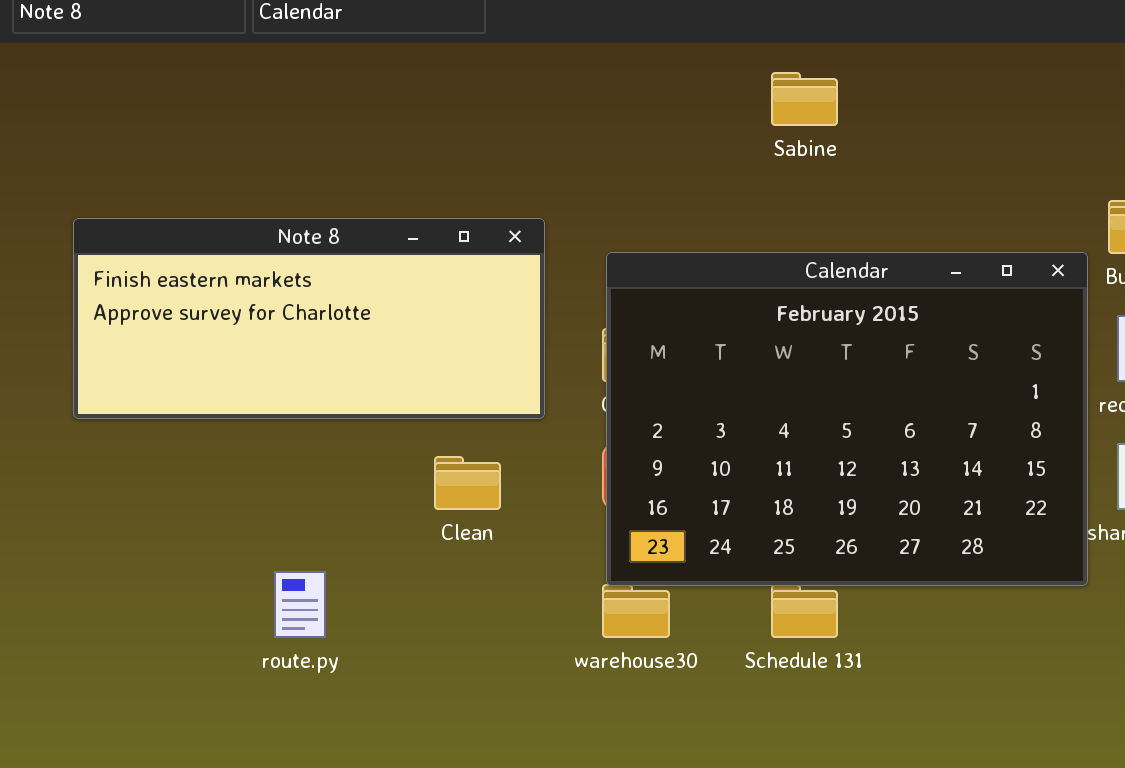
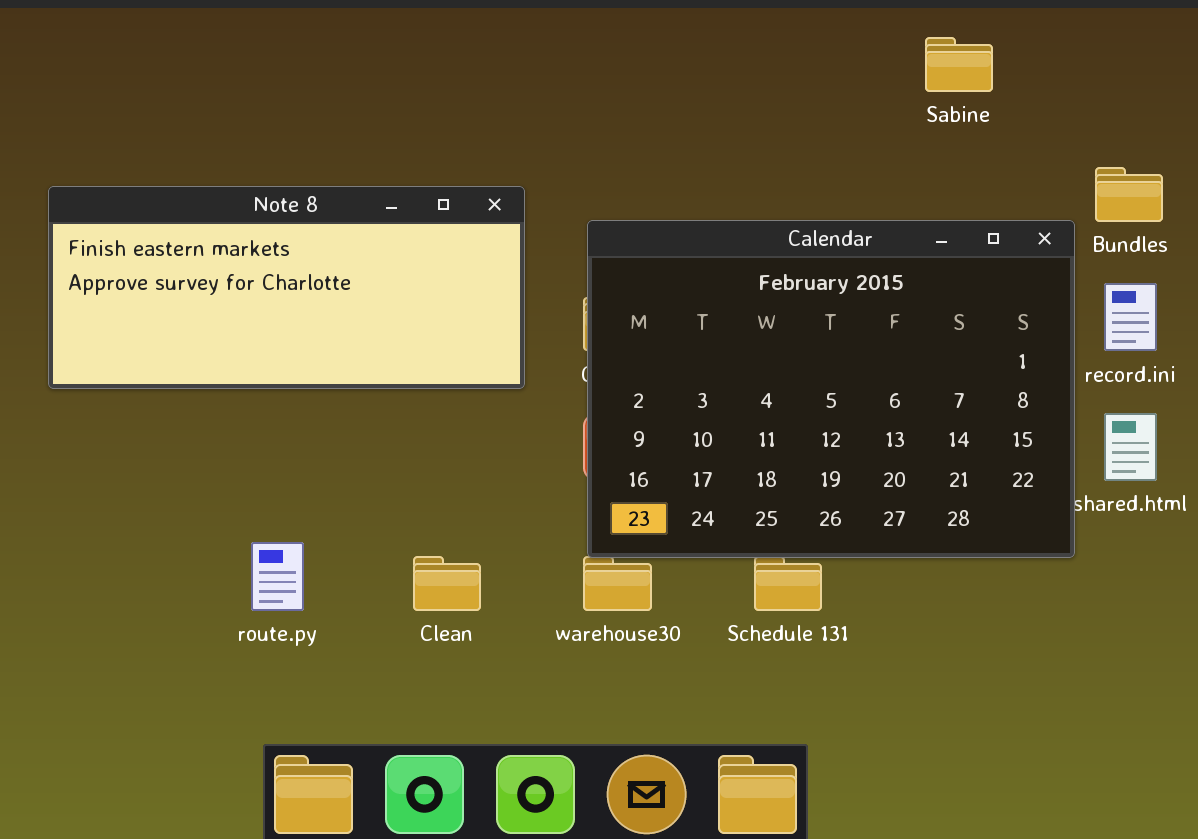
Sabine: [771,72,838,126] -> [925,37,993,92], moved
Clean: [434,456,501,510] -> [413,556,481,611], moved

